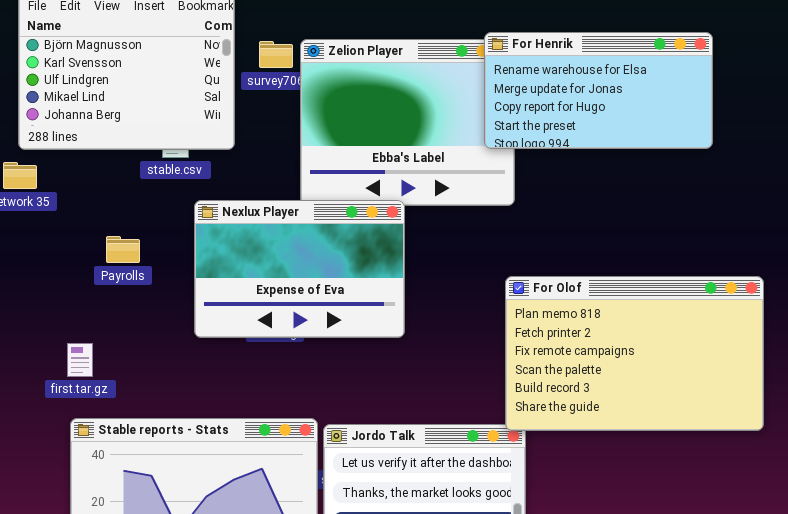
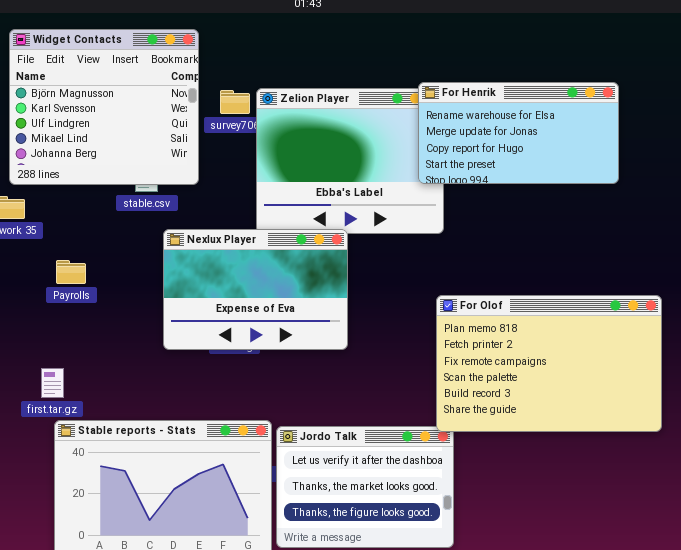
Payrolls: [106,236,140,263] -> [56,260,86,284], moved
first.tar.gz: [67,343,93,377] -> [41,368,64,398], moved

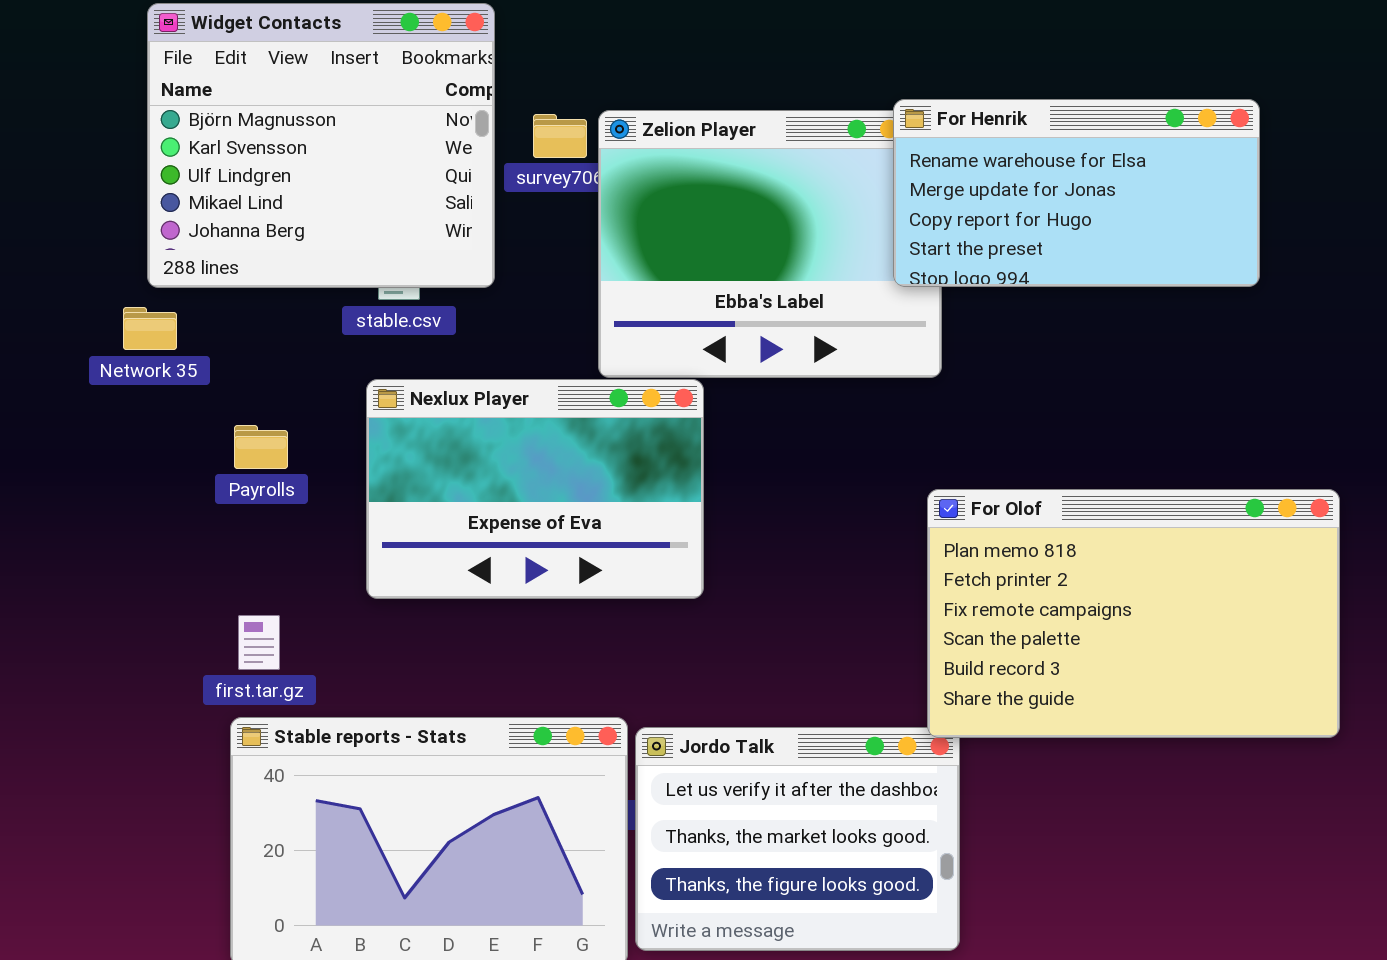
Nexlux Player: [163,229,348,350] -> [366,379,704,599], moved
first.tar.gz: [41,368,64,398] -> [238,615,280,670], moved

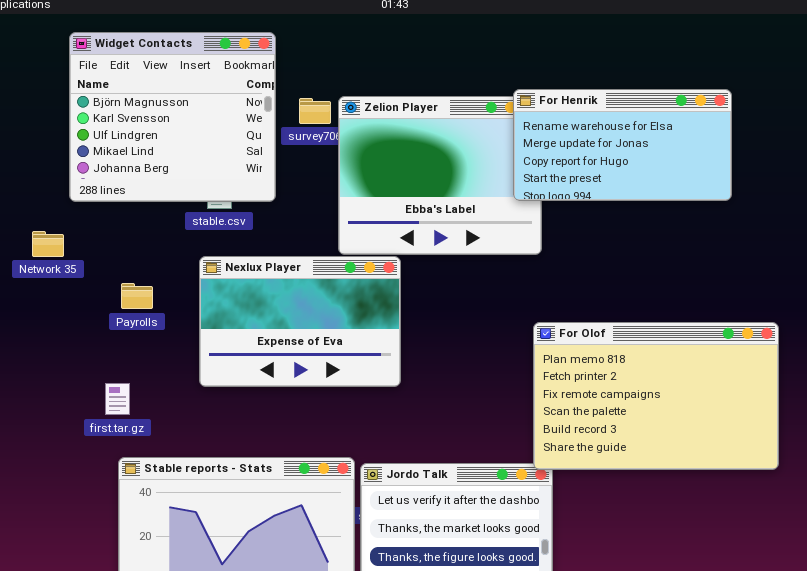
Network 35: [123,307,177,350] -> [32,231,64,257], moved
first.tar.gz: [238,615,280,670] -> [105,383,130,415], moved

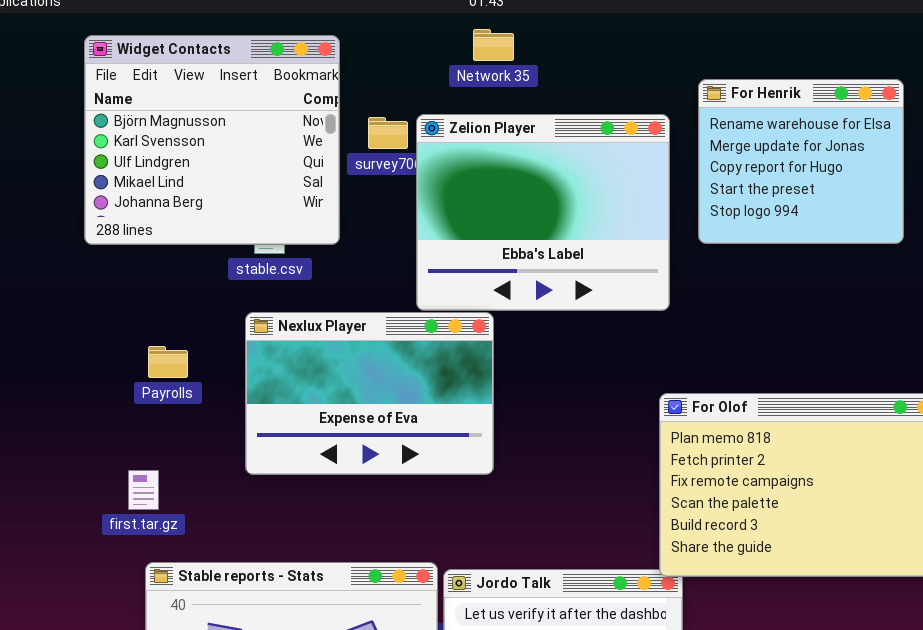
For Henrik: [513,89,732,201] -> [698,79,904,244], resized
Network 35: [32,231,64,257] -> [473,29,514,61], moved

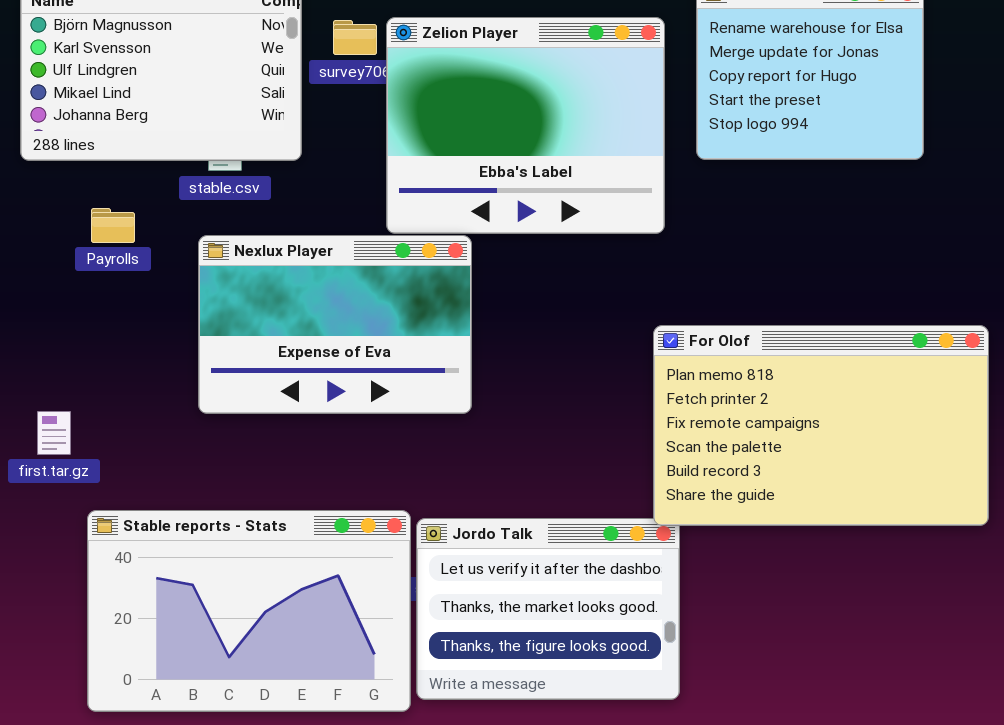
Payrolls: [148,346,188,378] -> [91,208,135,243], moved
first.tar.gz: [128,470,159,510] -> [37,411,71,455], moved

